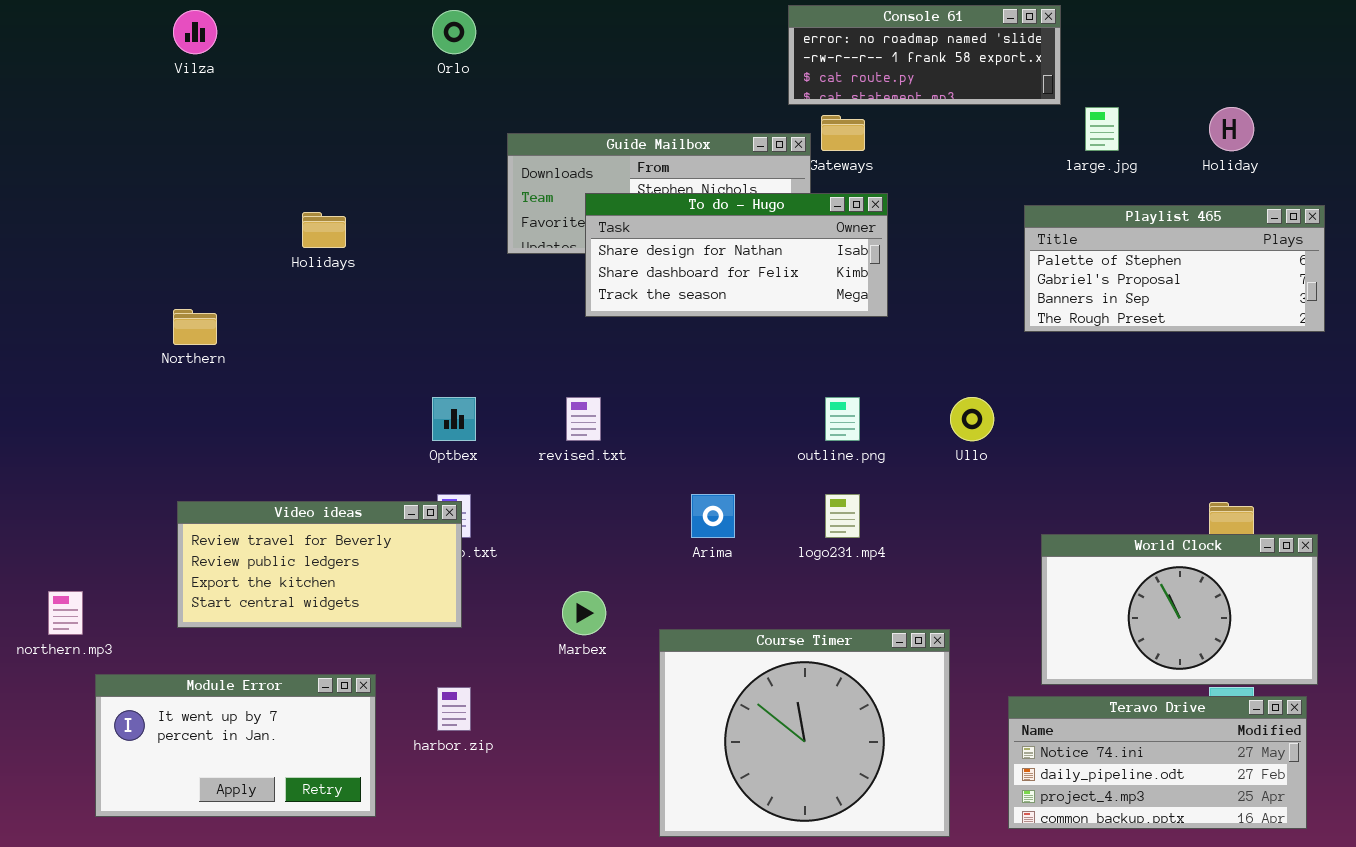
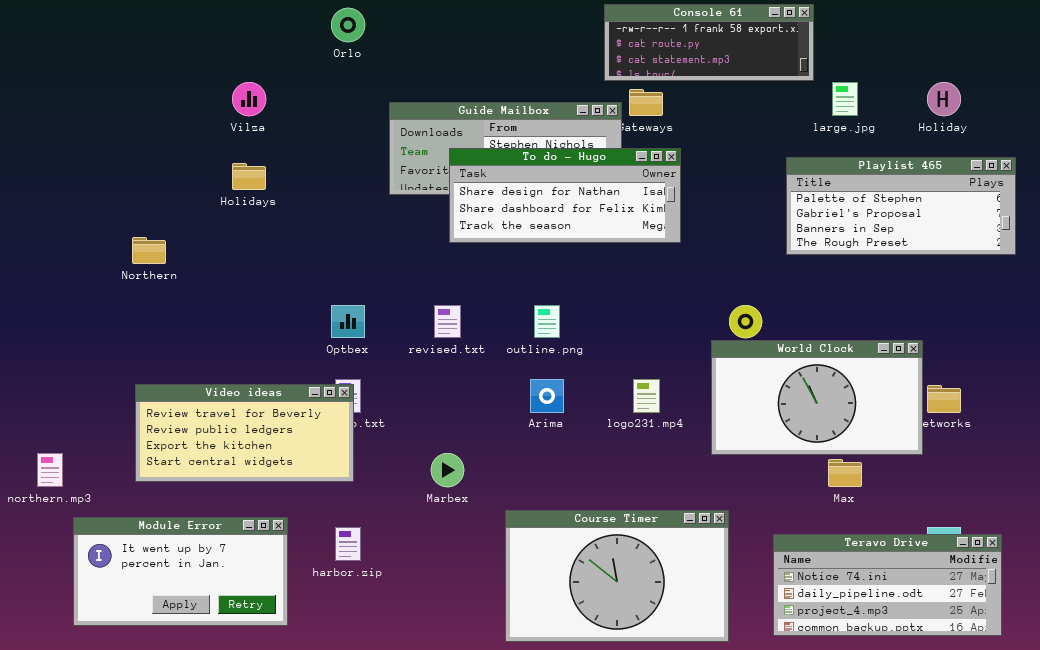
Console 61: [788,5,1061,105] -> [604,4,814,81], scrolled down 1 row
Vilza: [173,10,217,54] -> [232,82,266,116], moved
outline.png: [825,397,860,441] -> [534,305,560,338], moved
World Clock: [1041,534,1318,685] -> [711,340,923,455], moved
Course Timer: [659,629,950,837] -> [505,510,729,642], resized

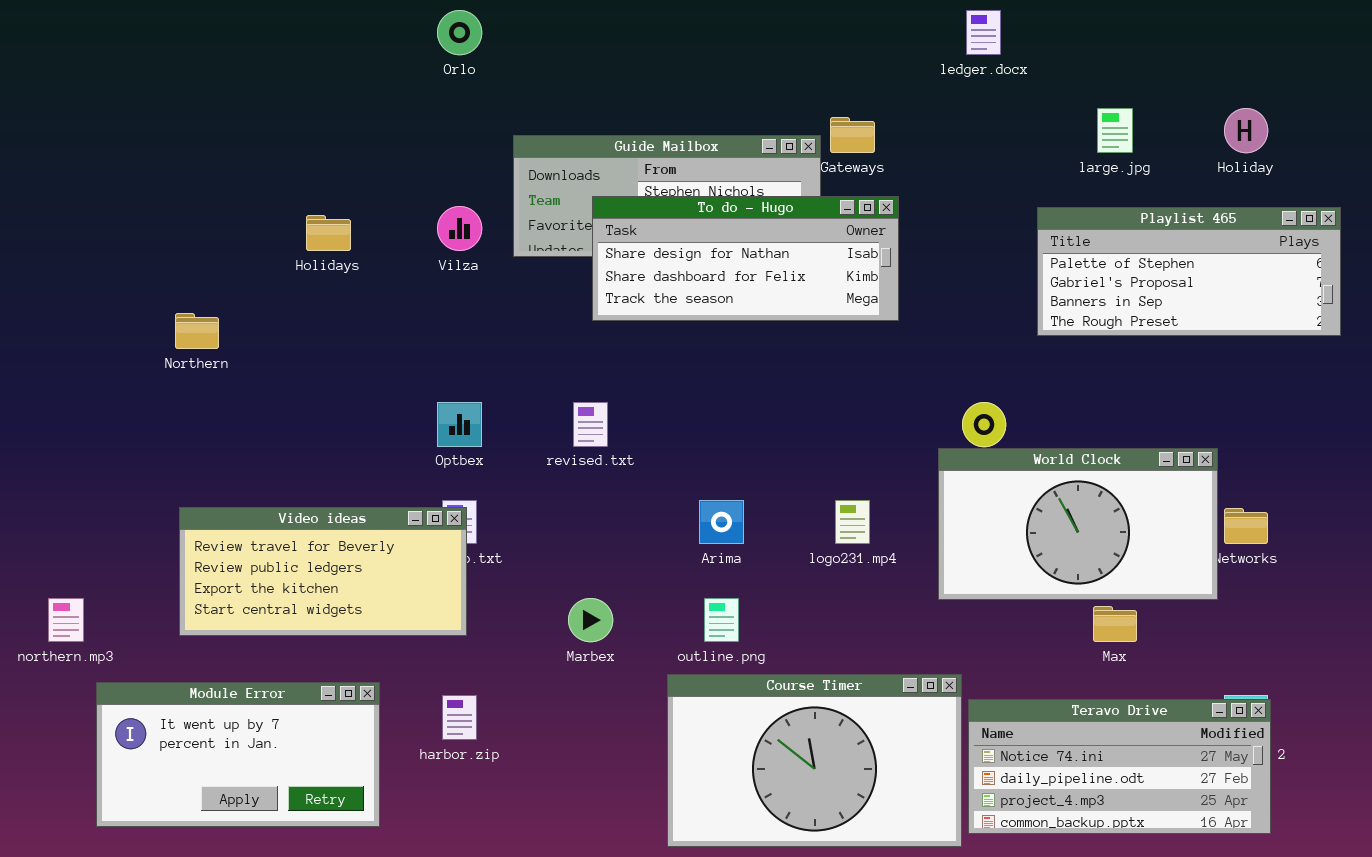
Console 61: [604,4,814,81] -> none, closed
Vilza: [232,82,266,116] -> [437,206,482,251], moved
outline.png: [534,305,560,338] -> [704,598,739,642], moved
Teravo Drive: [773,534,1002,636] -> [968,699,1271,834], moved

